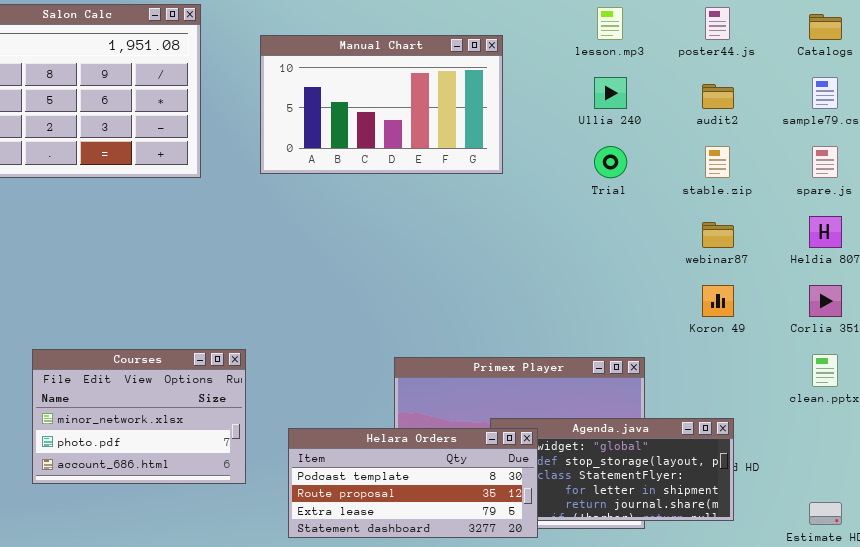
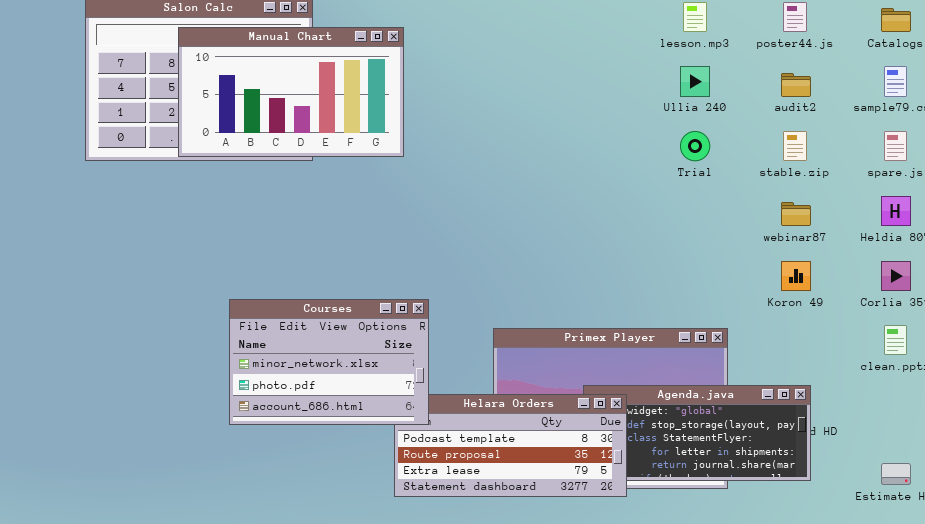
Manual Chart: [260,35,503,174] -> [178,27,404,157], moved
Courses: [32,349,246,484] -> [229,299,429,425], moved

